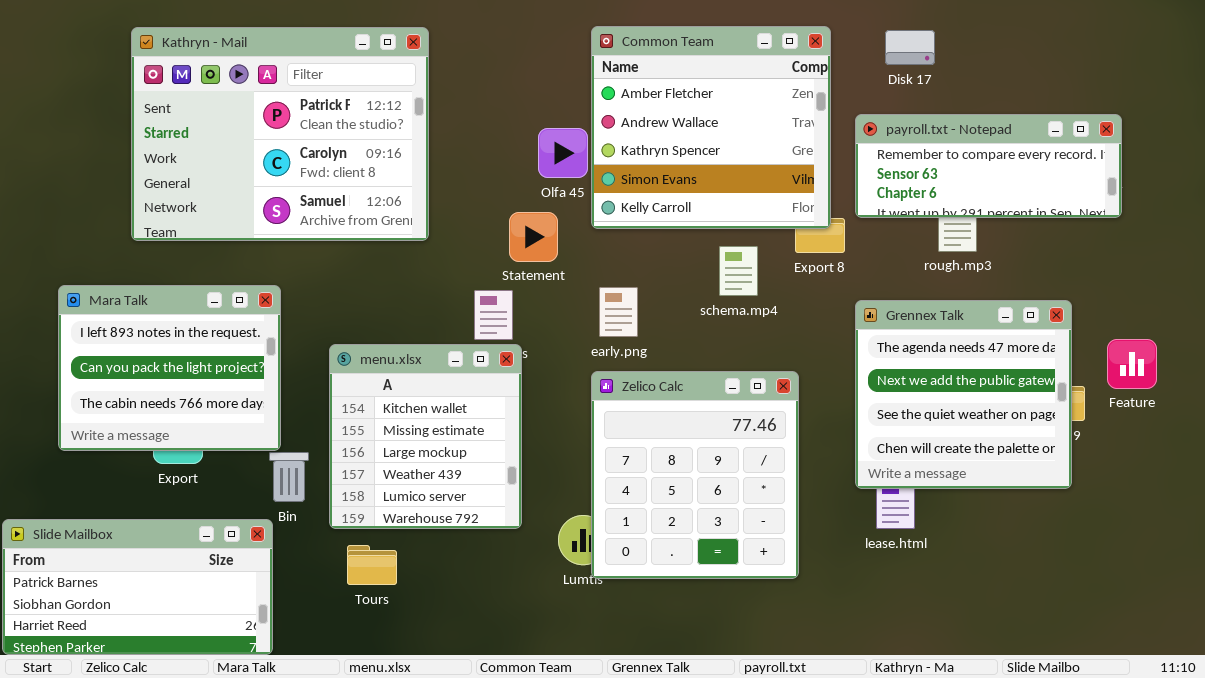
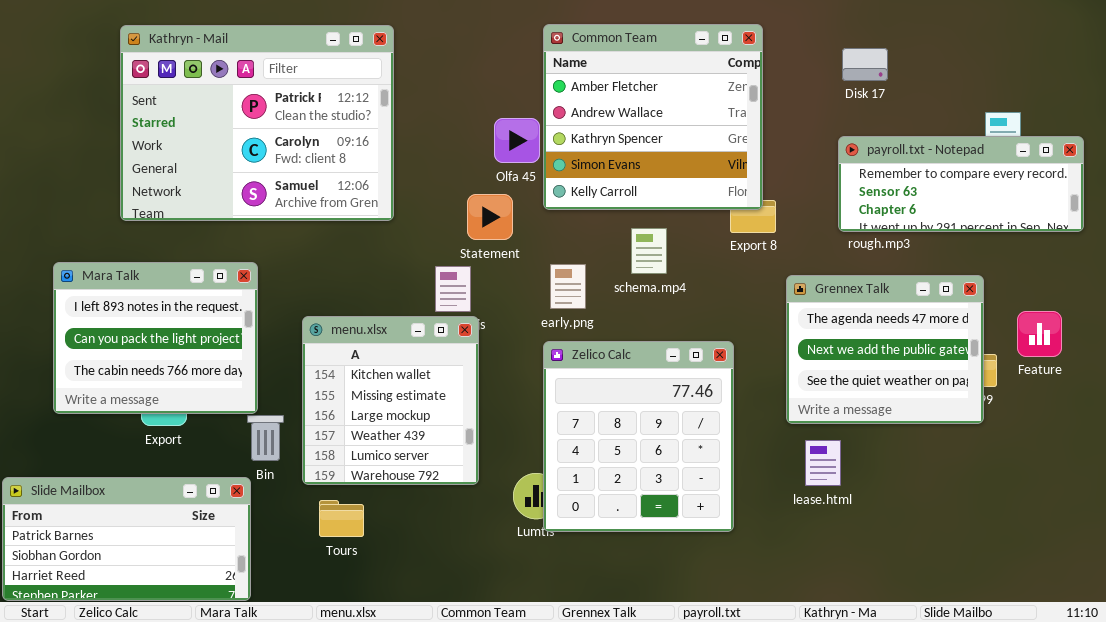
Disk 17: [885,30,935,65] -> [842,48,888,81], moved
payroll.txt - Notepad: [855,114,1122,218] -> [838,136,1084,232], moved
schema.mp4: [719,246,758,296] -> [631,228,667,274], moved
Grennex Talk: [855,300,1072,489] -> [786,275,984,424], resized

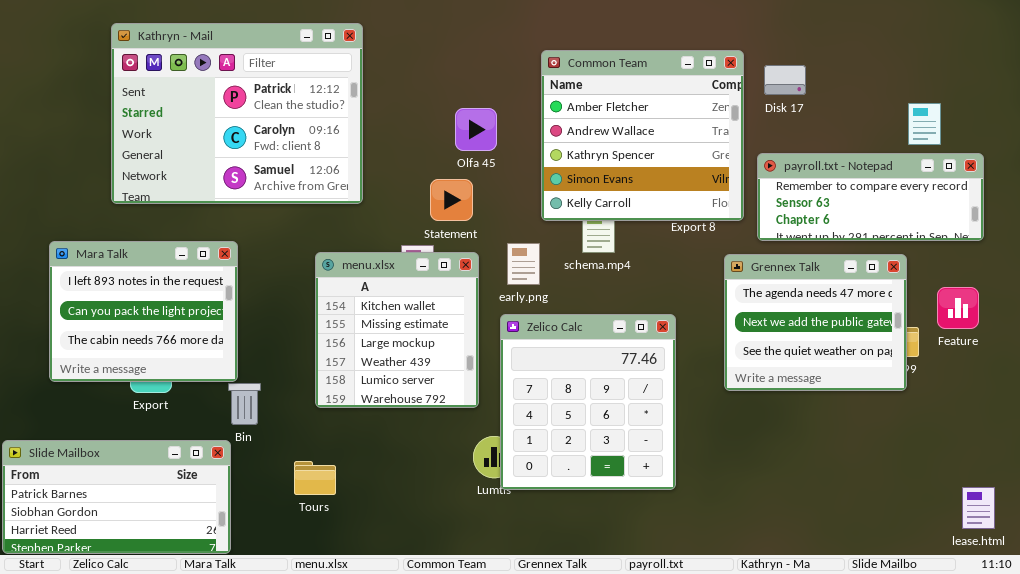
Common Team: [543,24,763,210] -> [541,50,744,221], moved
Disk 17: [842,48,888,81] -> [764,65,806,95], moved
payroll.txt - Notepad: [838,136,1084,232] -> [757,153,984,241], moved
menu.xlsx: [302,316,479,485] -> [315,252,479,408], moved
lease.html: [805,440,841,486] -> [962,487,995,529], moved

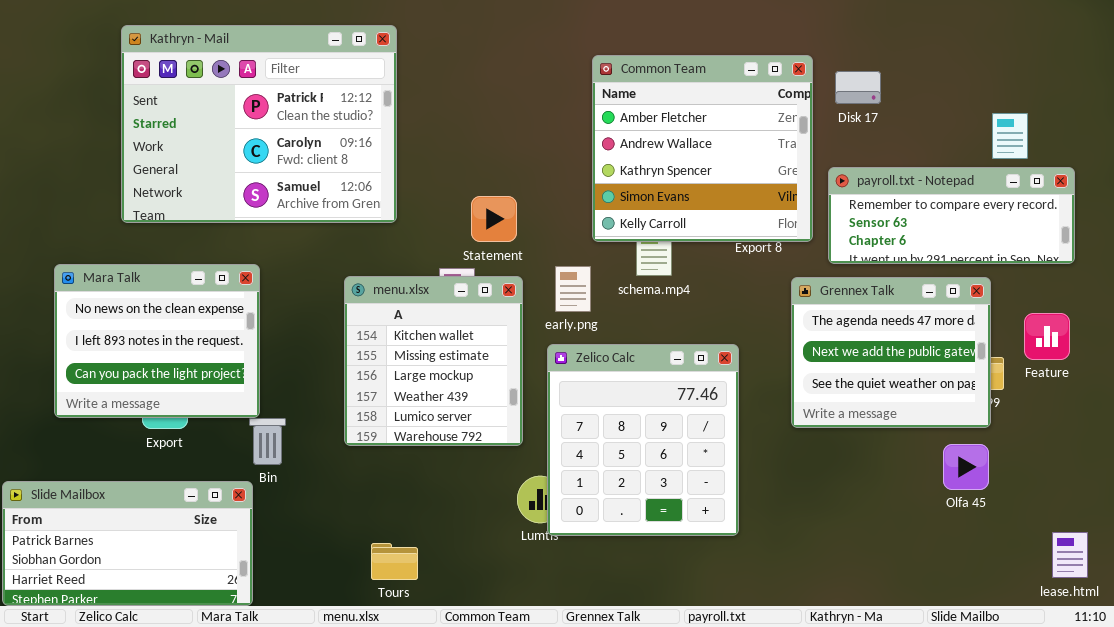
Olfa 45: [455,108,497,151] -> [943,444,989,490], moved
Mara Talk: [49,241,238,382] -> [54,264,260,418], scrolled up 1 row
Tours: [294,461,336,495] -> [371,543,418,580], moved

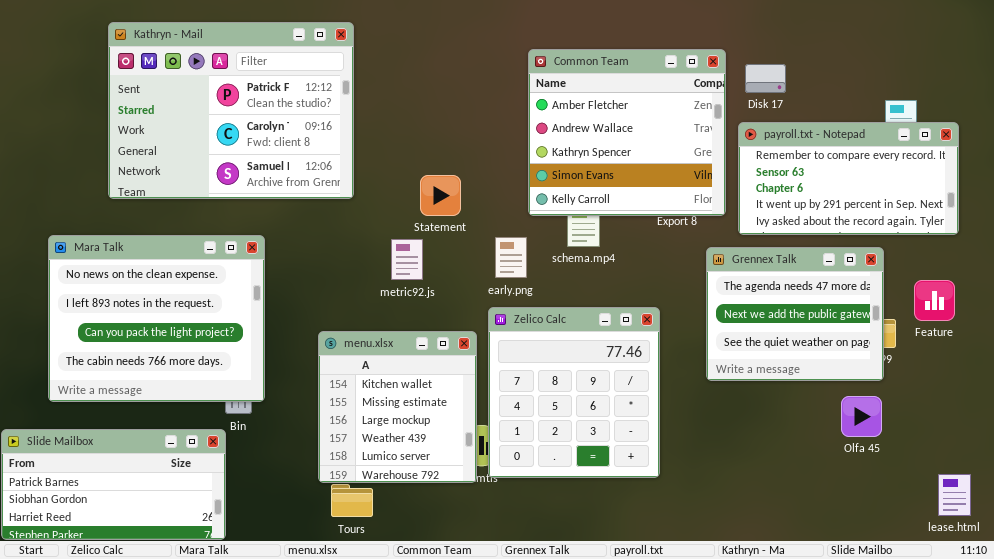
payroll.txt - Notepad: [828,167,1075,264] -> [738,122,959,235], resized
Mara Talk: [54,264,260,418] -> [48,235,265,402], resized
menu.xlsx: [344,276,523,446] -> [318,331,477,483], moved

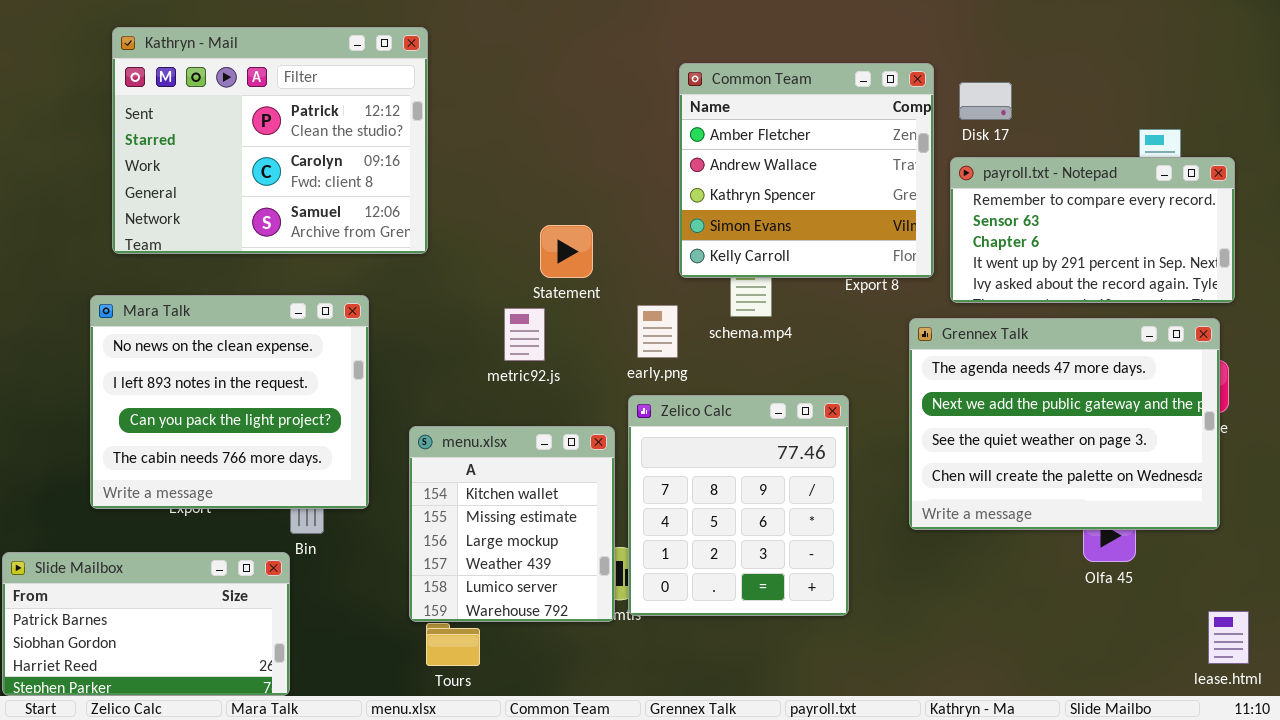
Kathryn - Mail: [108,22,354,199] -> [112,27,428,254], moved
Mara Talk: [48,235,265,402] -> [90,295,369,509], moved
Grennex Talk: [706,247,884,381] -> [909,318,1220,530], resized

